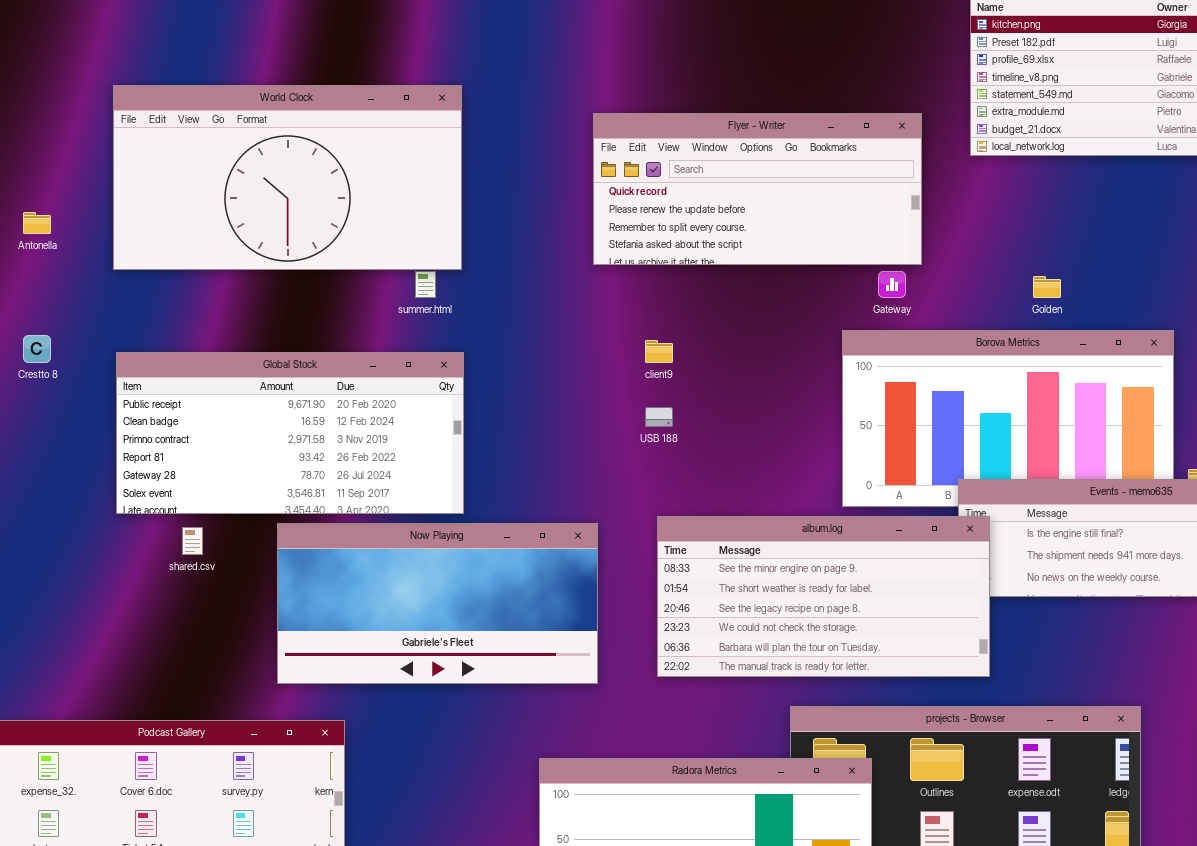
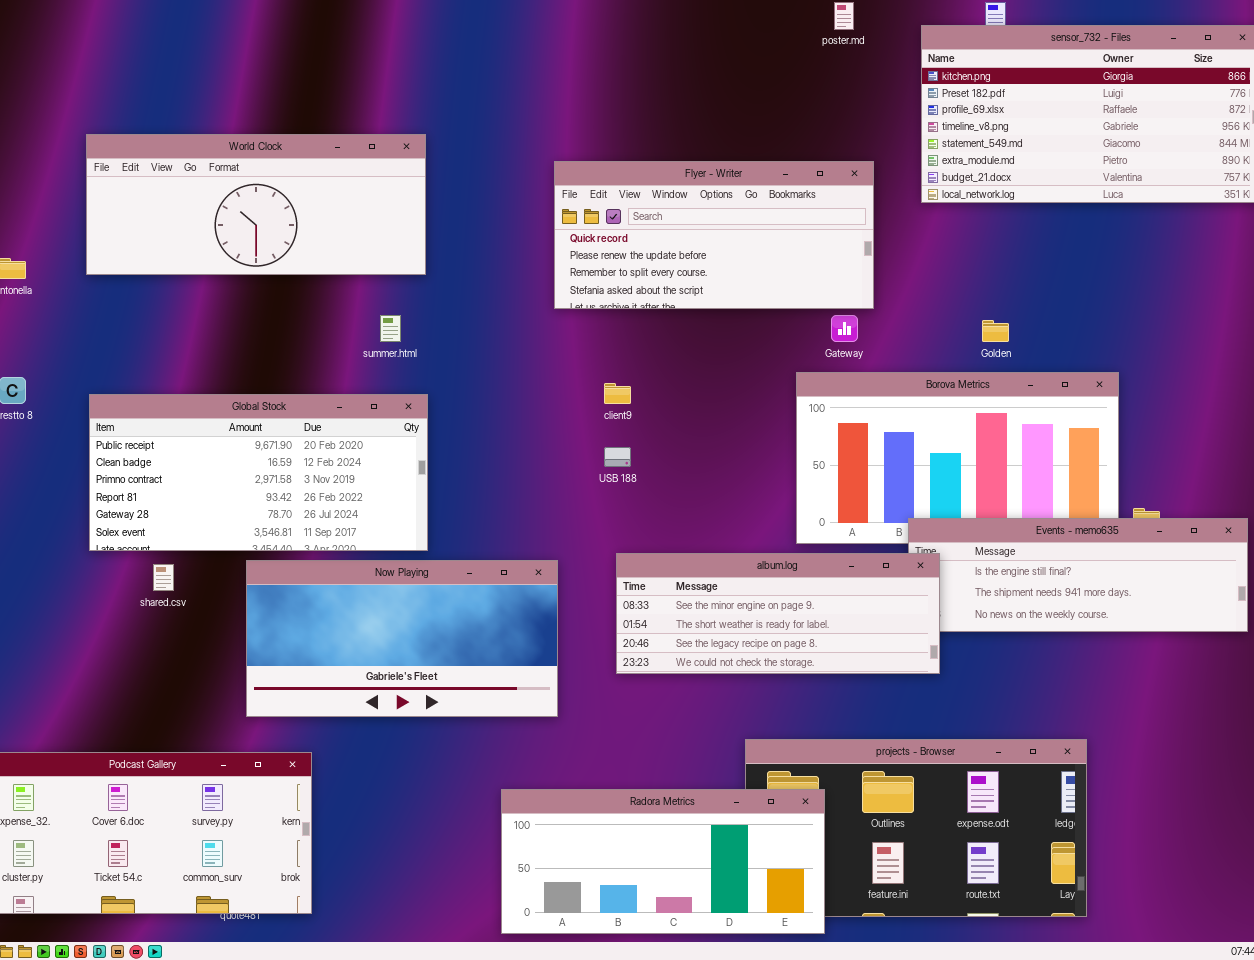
World Clock: [113,85,462,270] -> [86,134,426,275], resized
album.log: [657,516,990,677] -> [616,553,940,674], resized

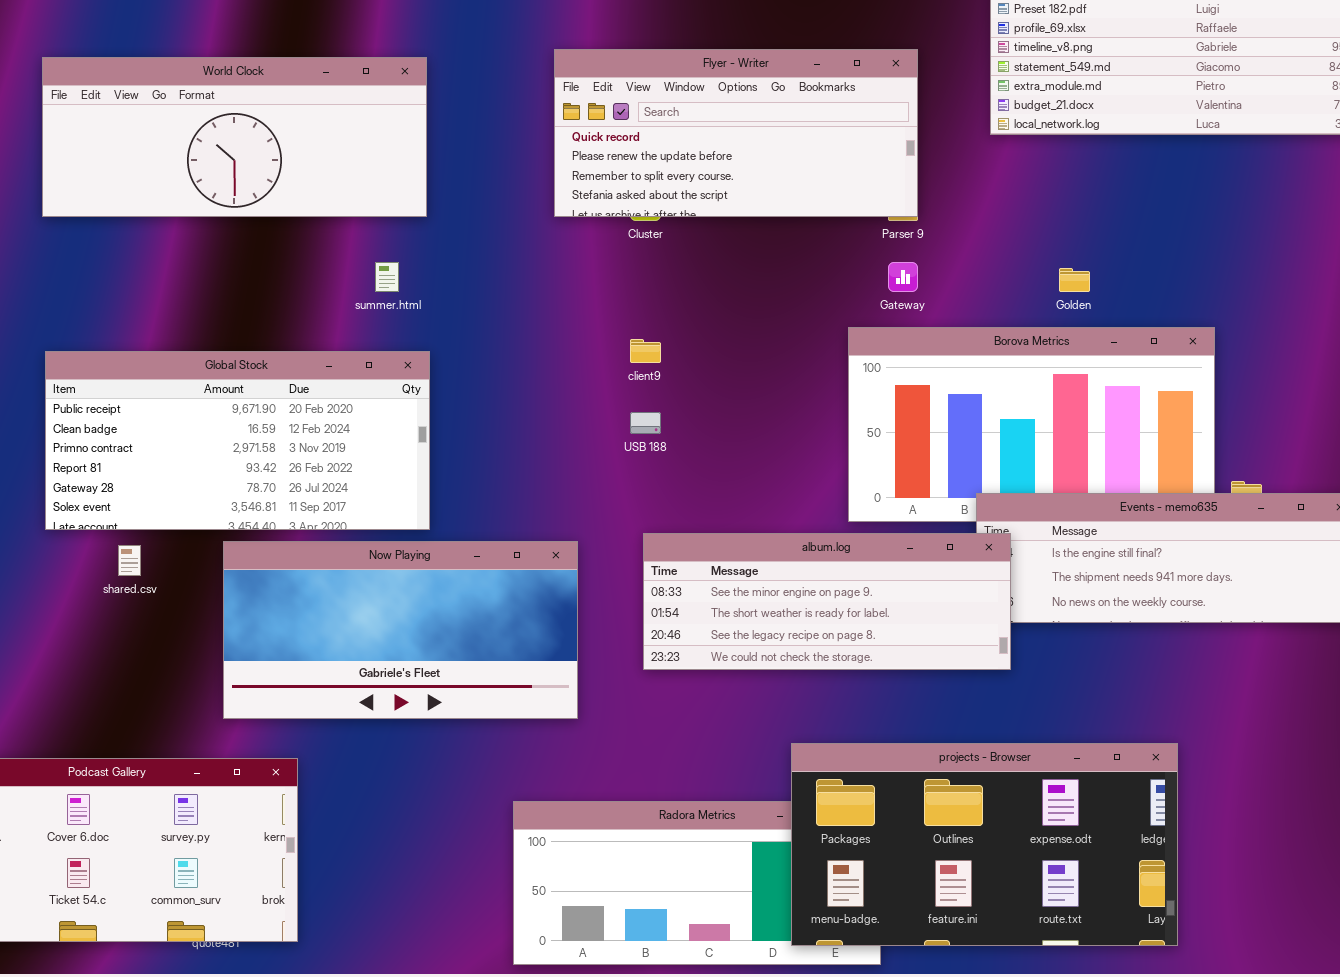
Flyer - Writer: [554,161,874,309] -> [554,49,918,217], moved
projects - Browser: [745,739,1087,917] -> [791,743,1178,946], raised

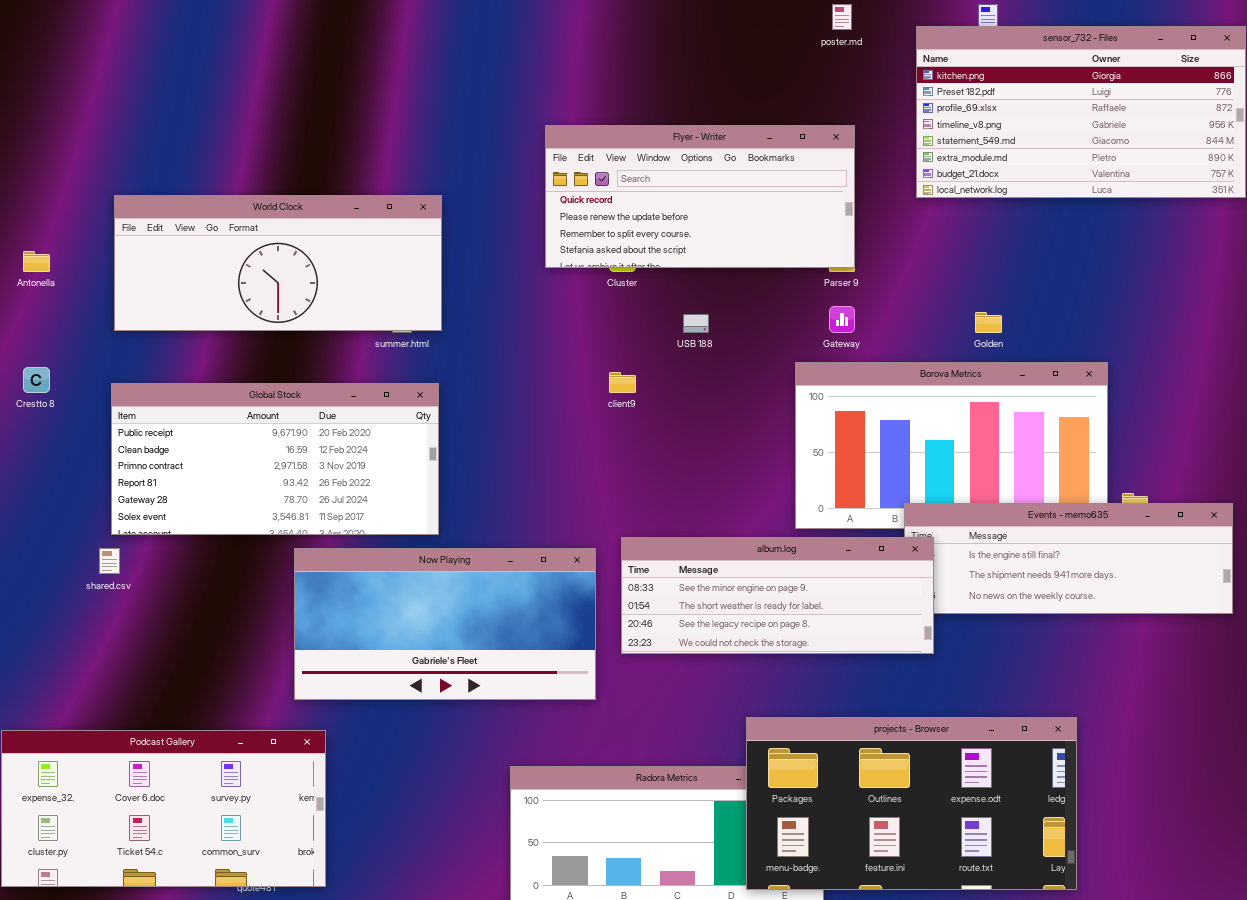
World Clock: [42,57,427,217] -> [114,195,442,331], moved
USB 188: [630,412,661,434] -> [683,314,709,333], moved
Now Playing: [223,541,578,719] -> [294,548,596,700], moved
shared.csv: [118,545,141,576] -> [99,548,120,574], moved

